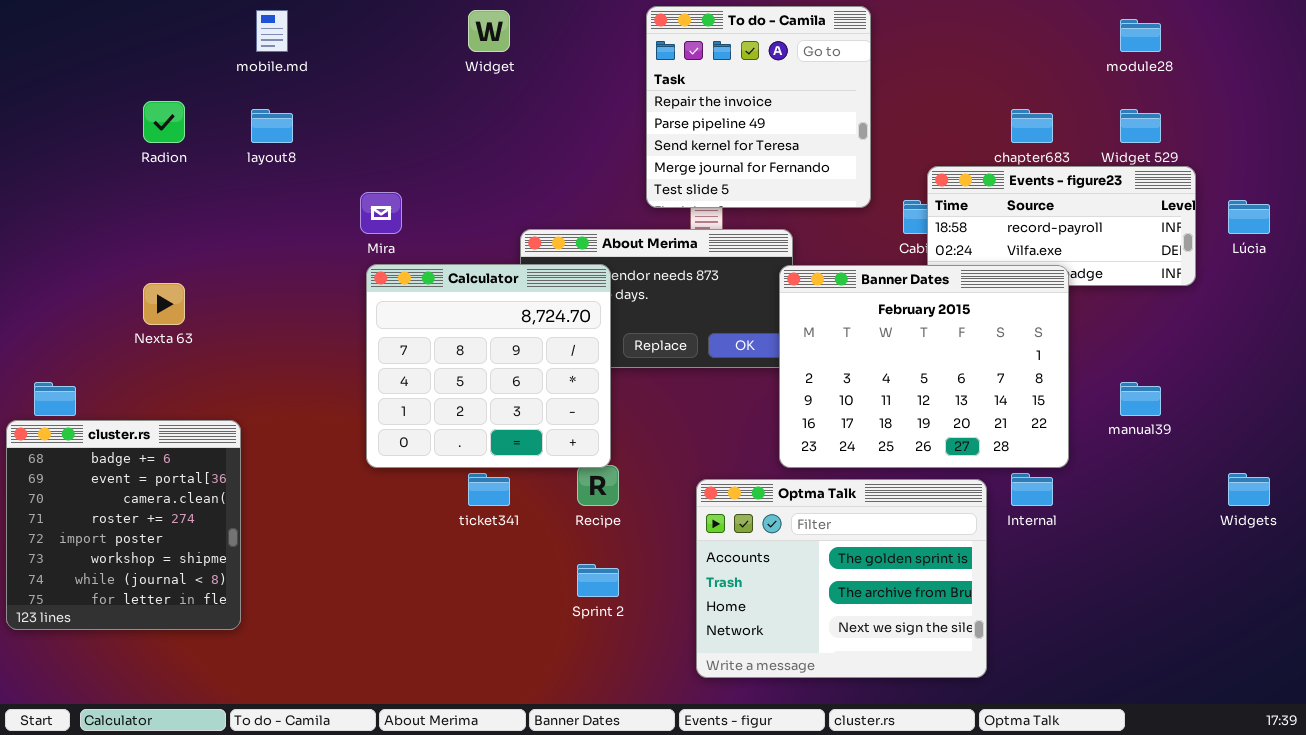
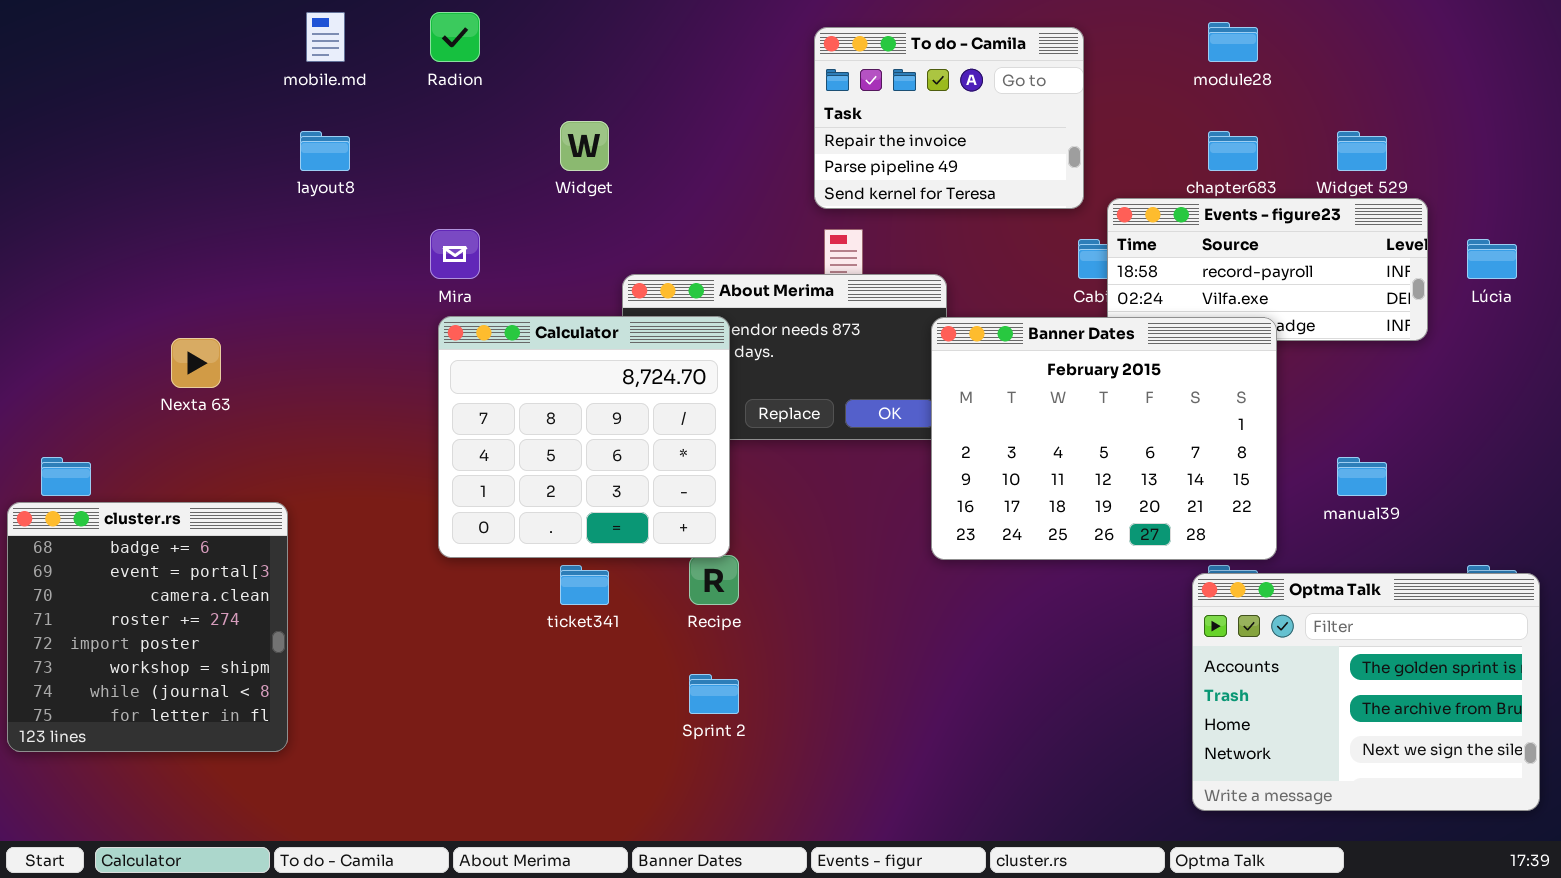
To do - Camila: [646,6,871,208] -> [814,27,1084,209], moved, resized
Widget: [468,10,510,52] -> [560,121,609,171], moved
module28: [1120,19,1161,52] -> [1208,22,1258,62], moved
Radion: [143,101,185,143] -> [430,12,480,62], moved
Optma Talk: [696,479,987,678] -> [1192,573,1540,811], moved

